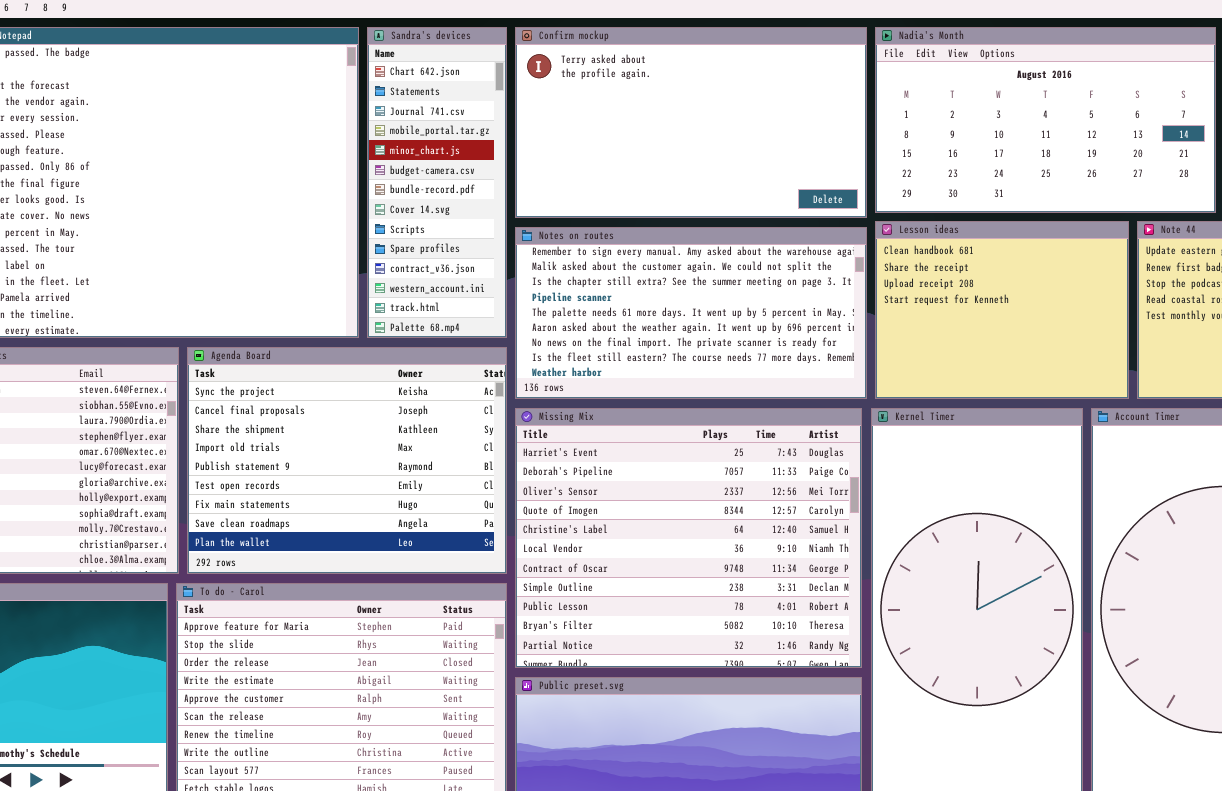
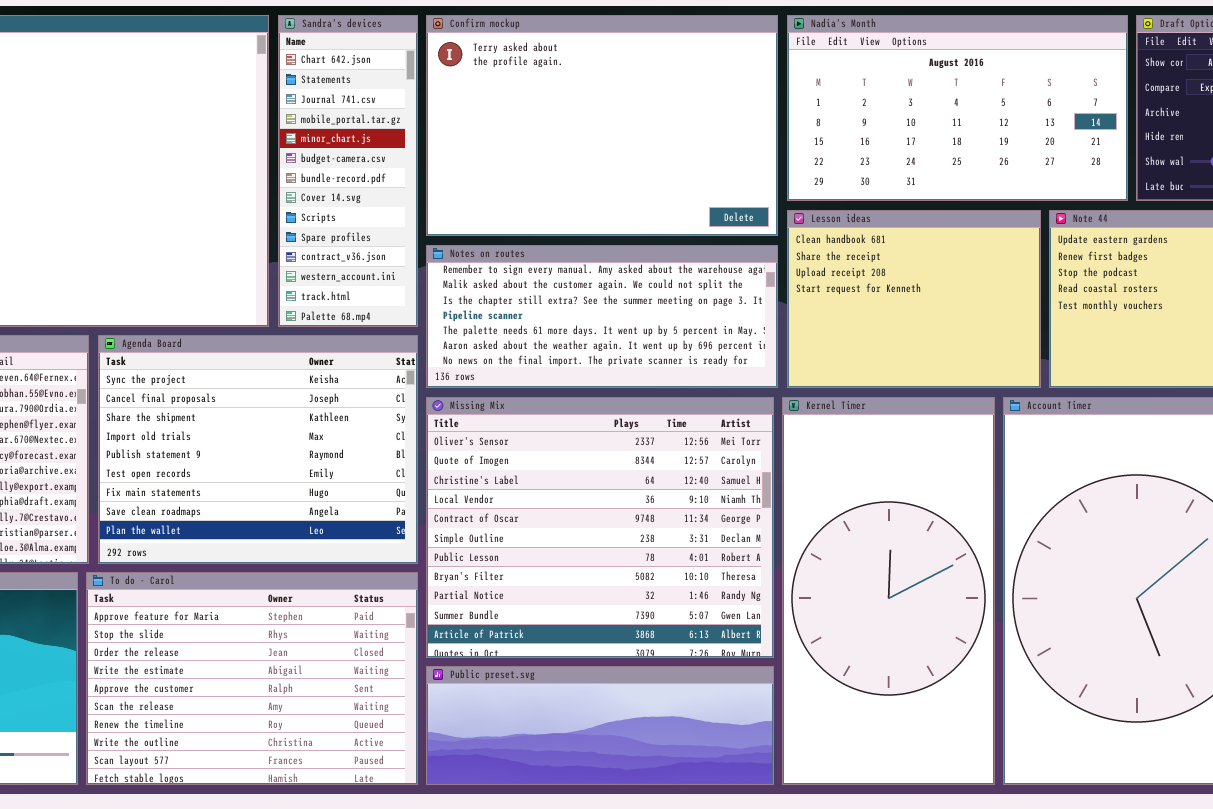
Confirm mockup: [515,27,867,218] -> [426,15,778,236], resized
Notes on routes: [515,227,867,399] -> [426,245,778,388], resized
Missing Mix: [515,408,862,668] -> [426,397,774,658], scrolled down 2 rows

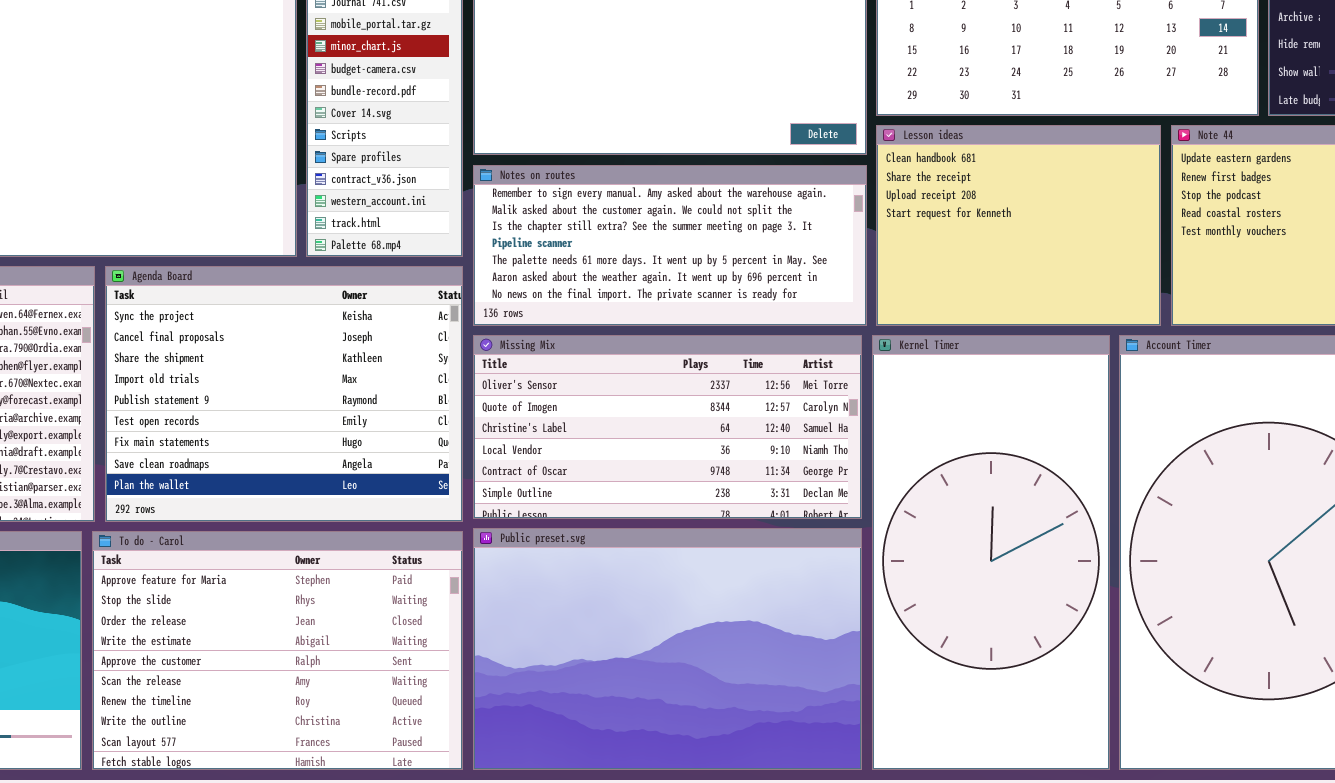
Missing Mix: [426,397,774,658] -> [473,335,862,519], resized
Public preset.svg: [426,666,774,785] -> [473,528,862,770], resized

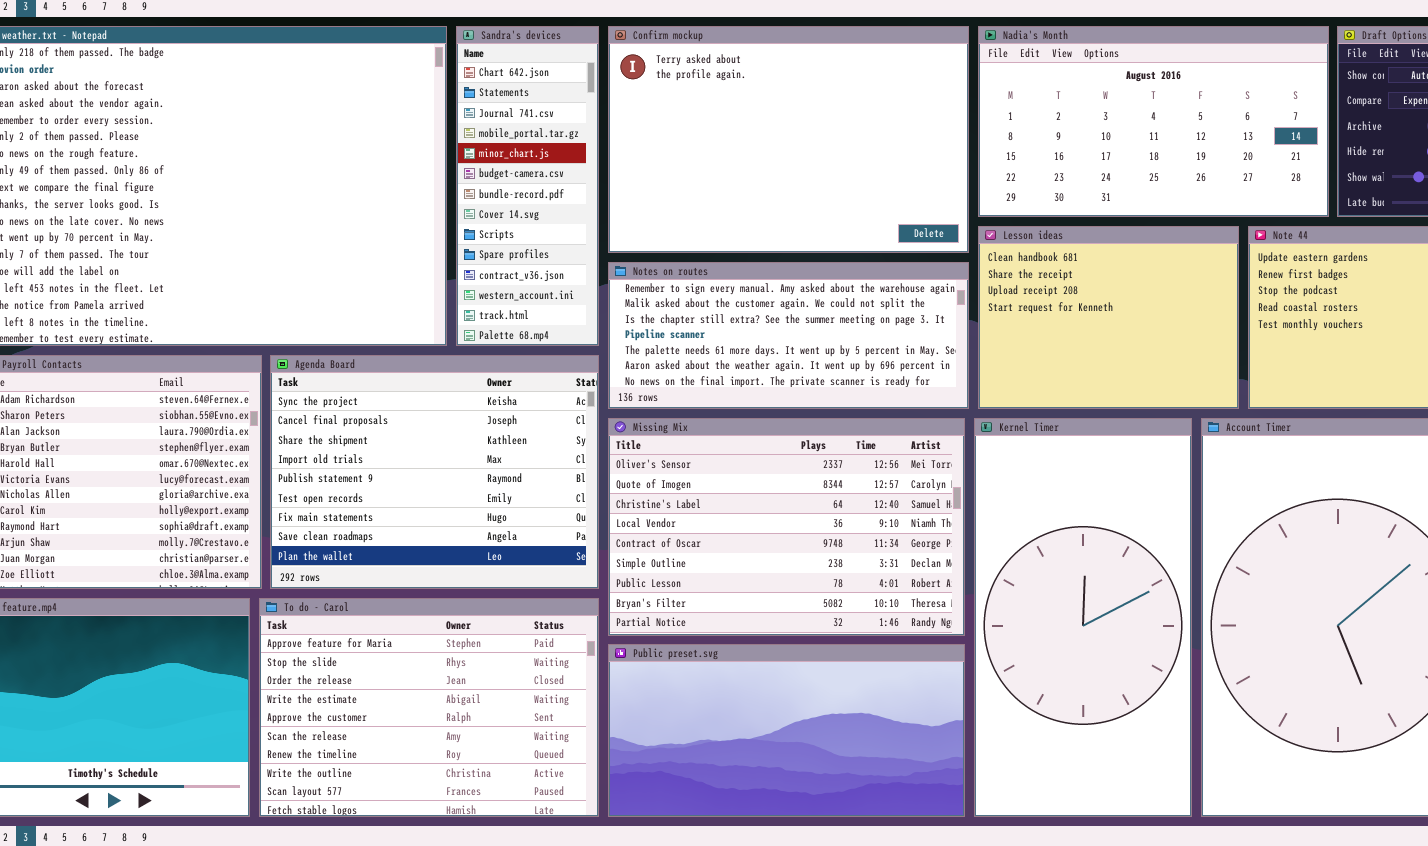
Missing Mix: [473,335,862,519] -> [608,418,965,636], resized
Public preset.svg: [473,528,862,770] -> [608,644,965,817], resized

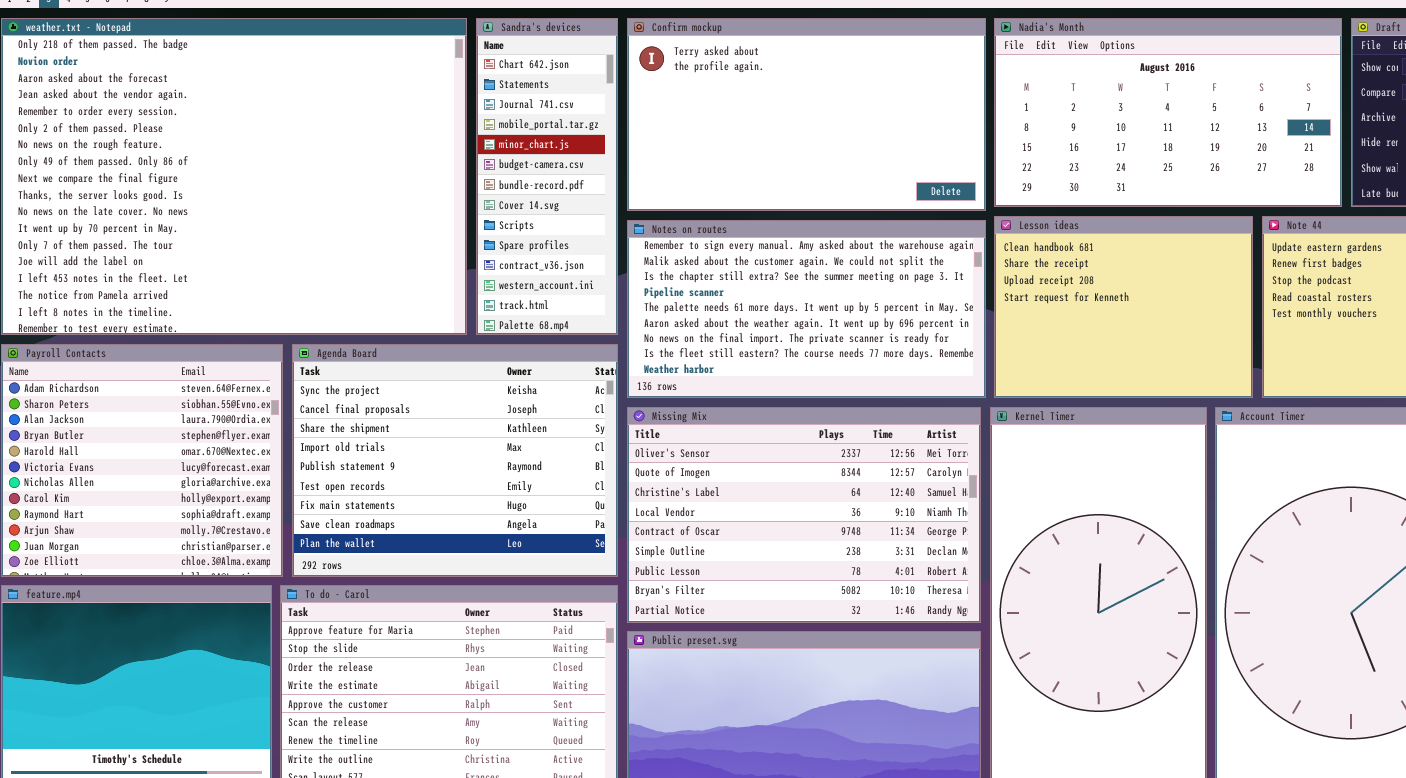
Confirm mockup: [608,26,969,253] -> [627,18,986,211], resized
Notes on routes: [608,262,969,409] -> [627,220,986,398], resized

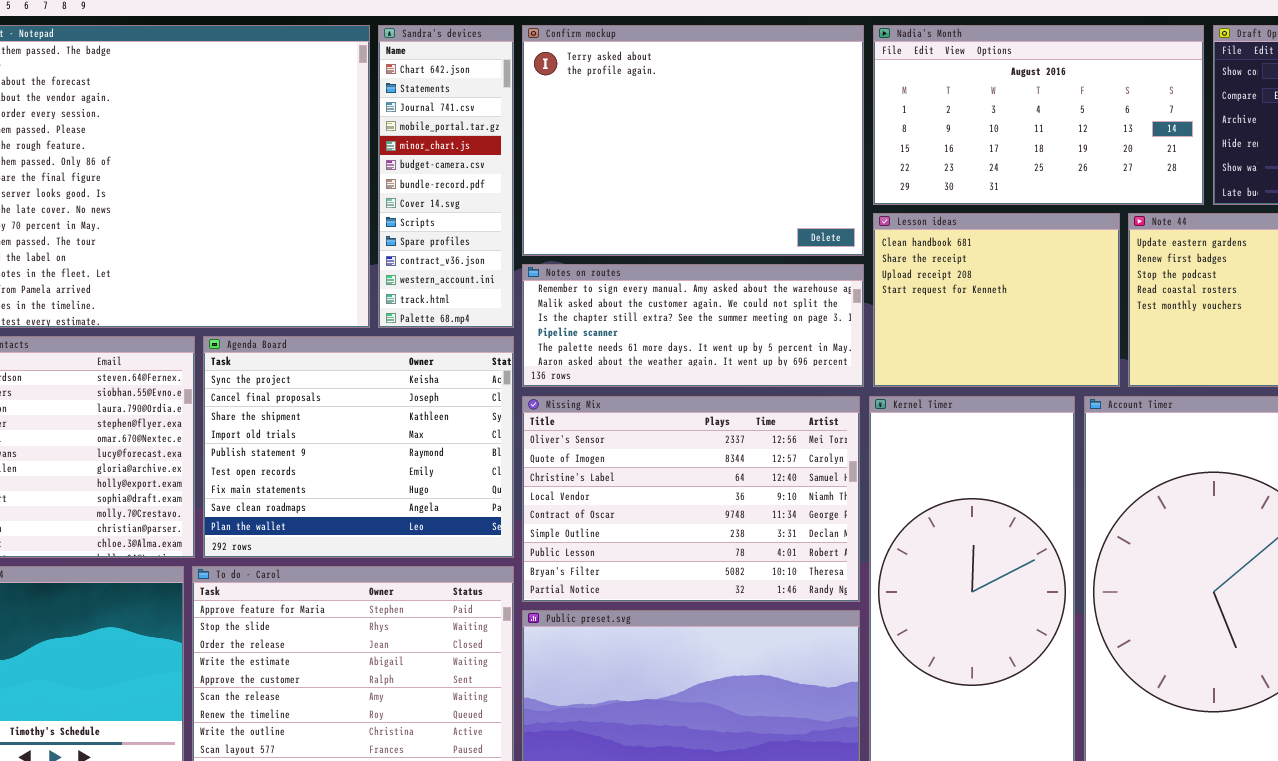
Confirm mockup: [627,18,986,211] -> [522,25,864,256], resized
Notes on routes: [627,220,986,398] -> [522,264,864,387], resized

